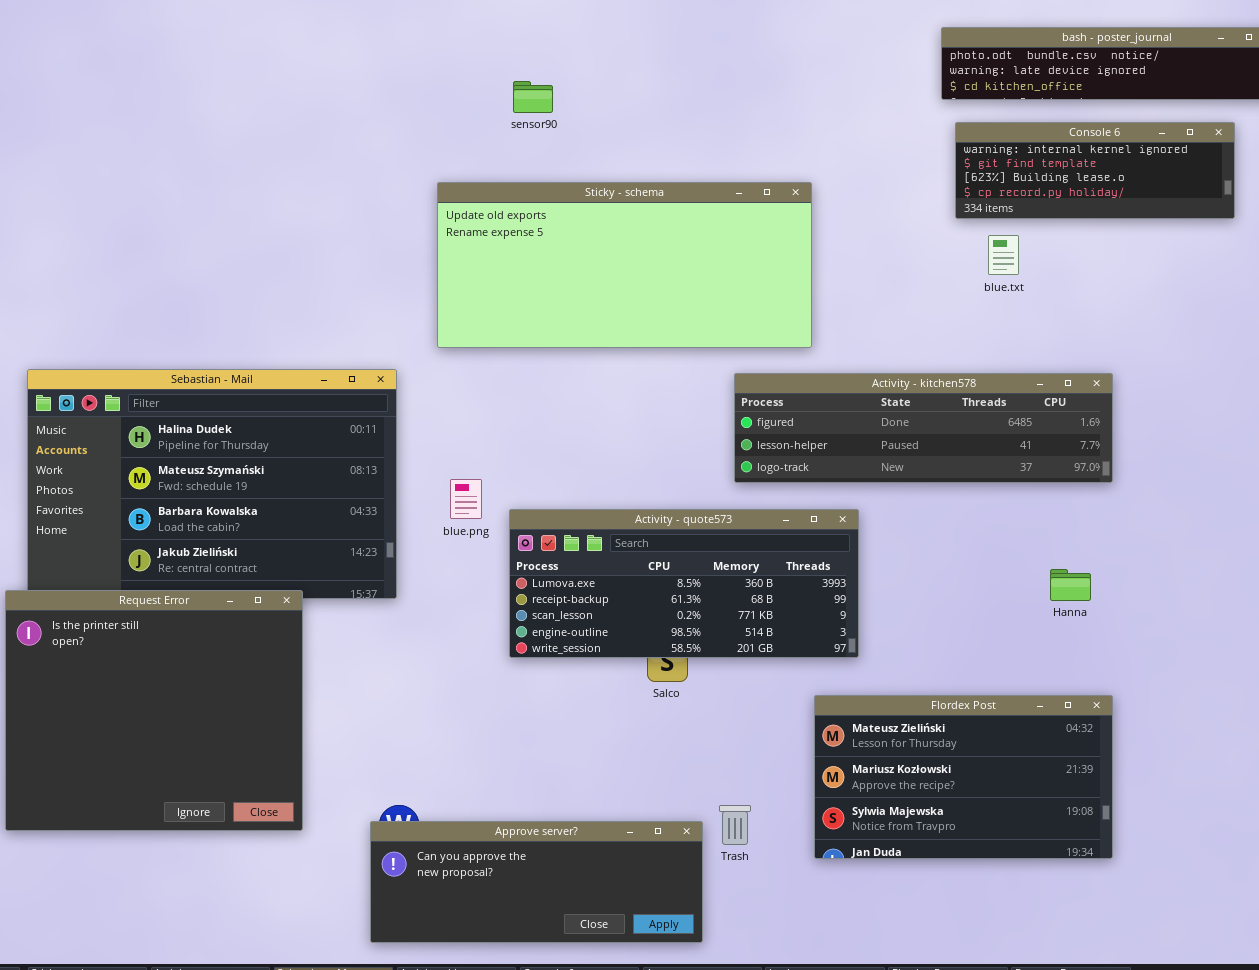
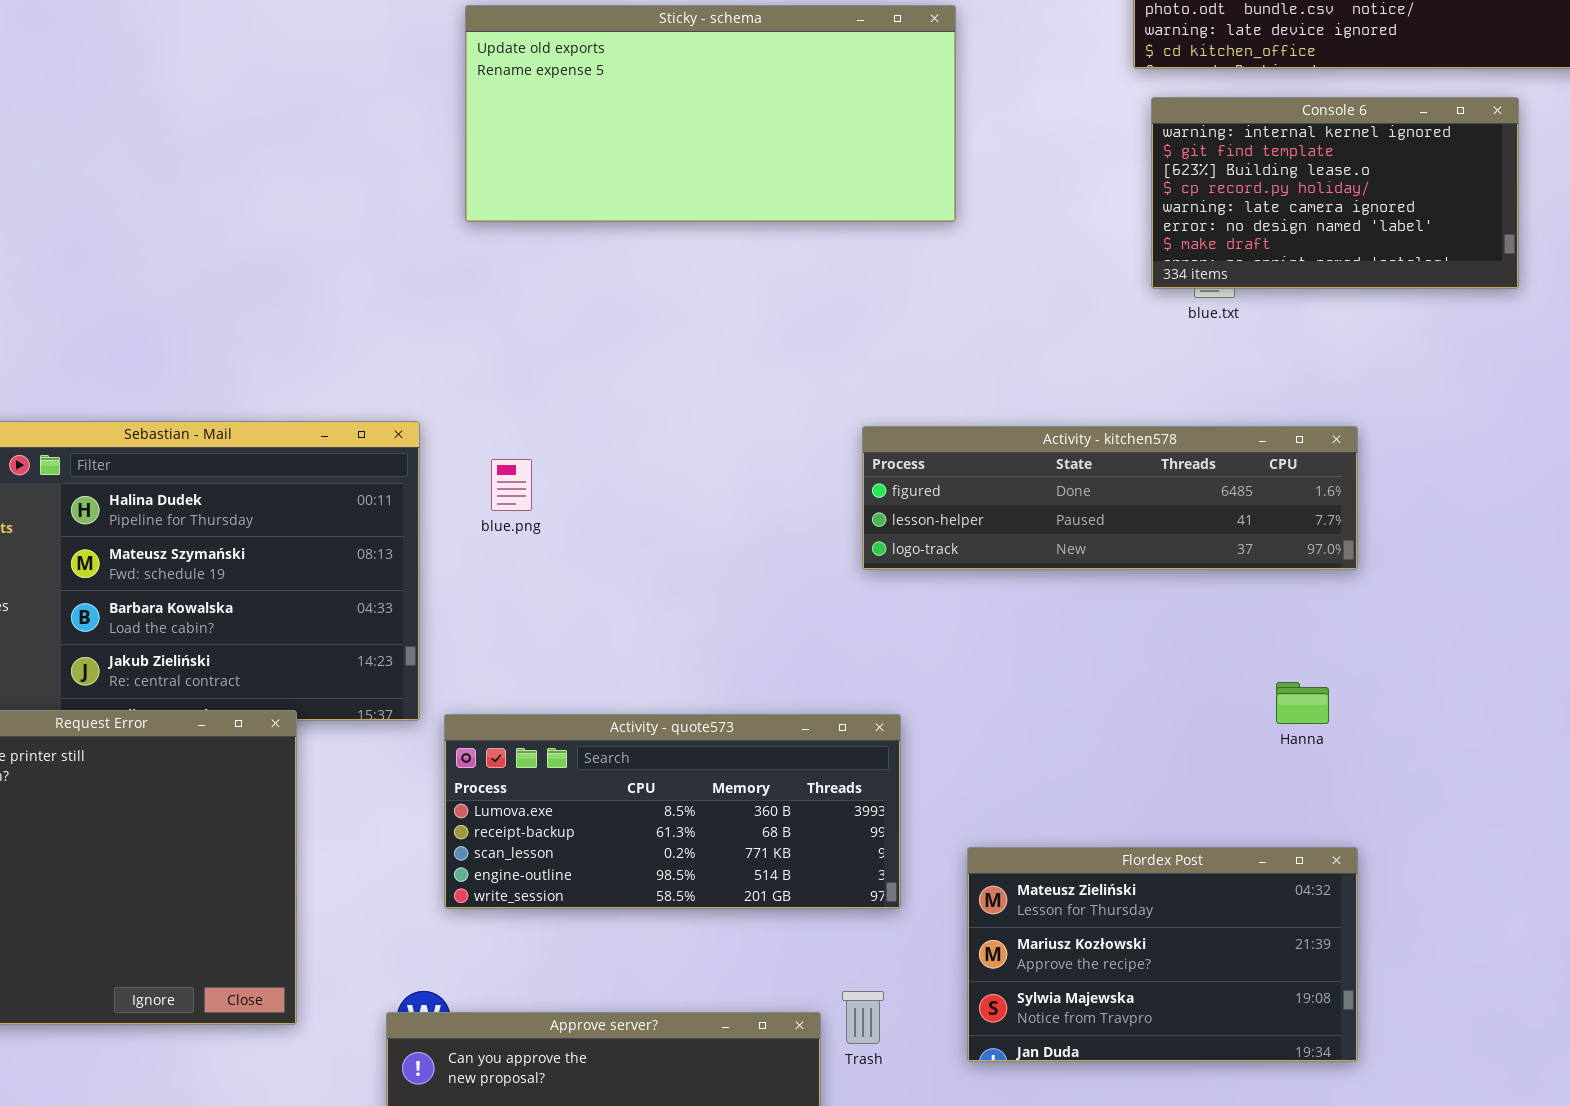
Console 6: [955,122,1235,219] -> [1151,97,1519,289], resized
Sticky - schema: [437,182,812,348] -> [465,5,956,222], moved
blue.png: [450,479,482,519] -> [491,459,532,511], moved
Activity - quote573: [509,509,859,658] -> [444,714,901,909], moved

